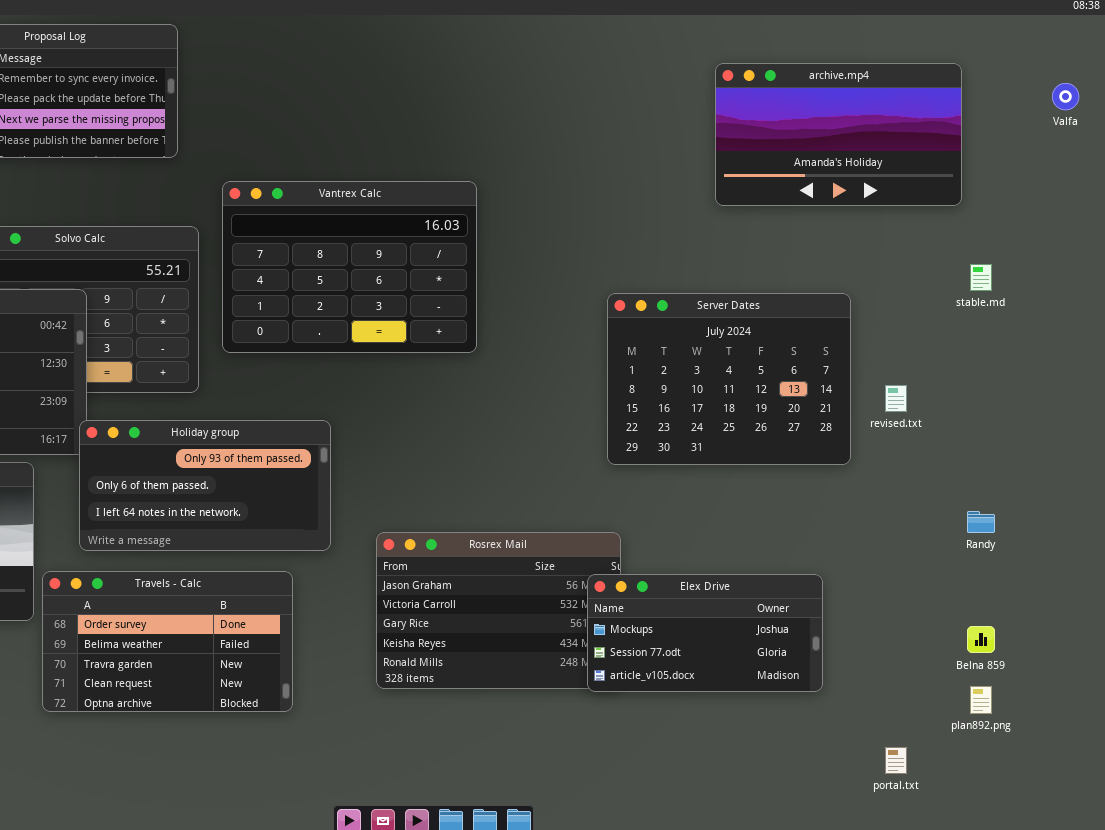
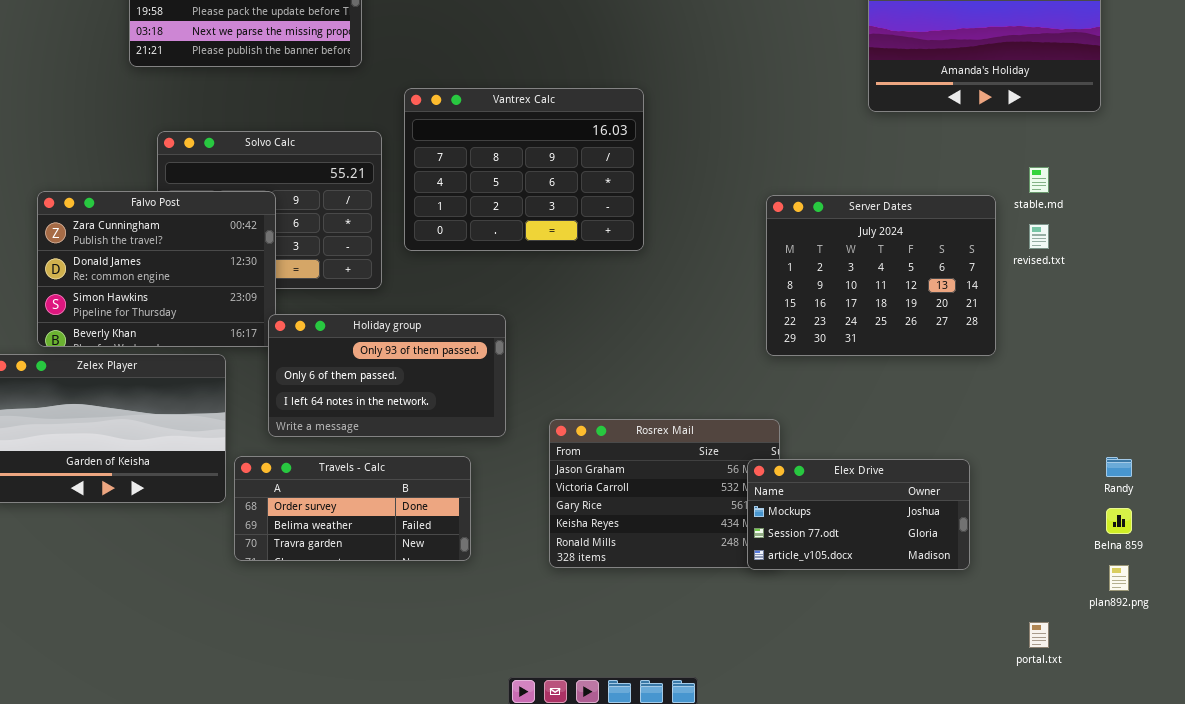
stable.md: [970,264,992,291] -> [1029,167,1049,193], moved
revised.txt: [885,385,907,412] -> [1029,224,1049,249], moved
Randy: [967,511,995,533] -> [1106,457,1132,477], moved
Travels - Calc: [42,571,293,712] -> [234,456,471,561], resized

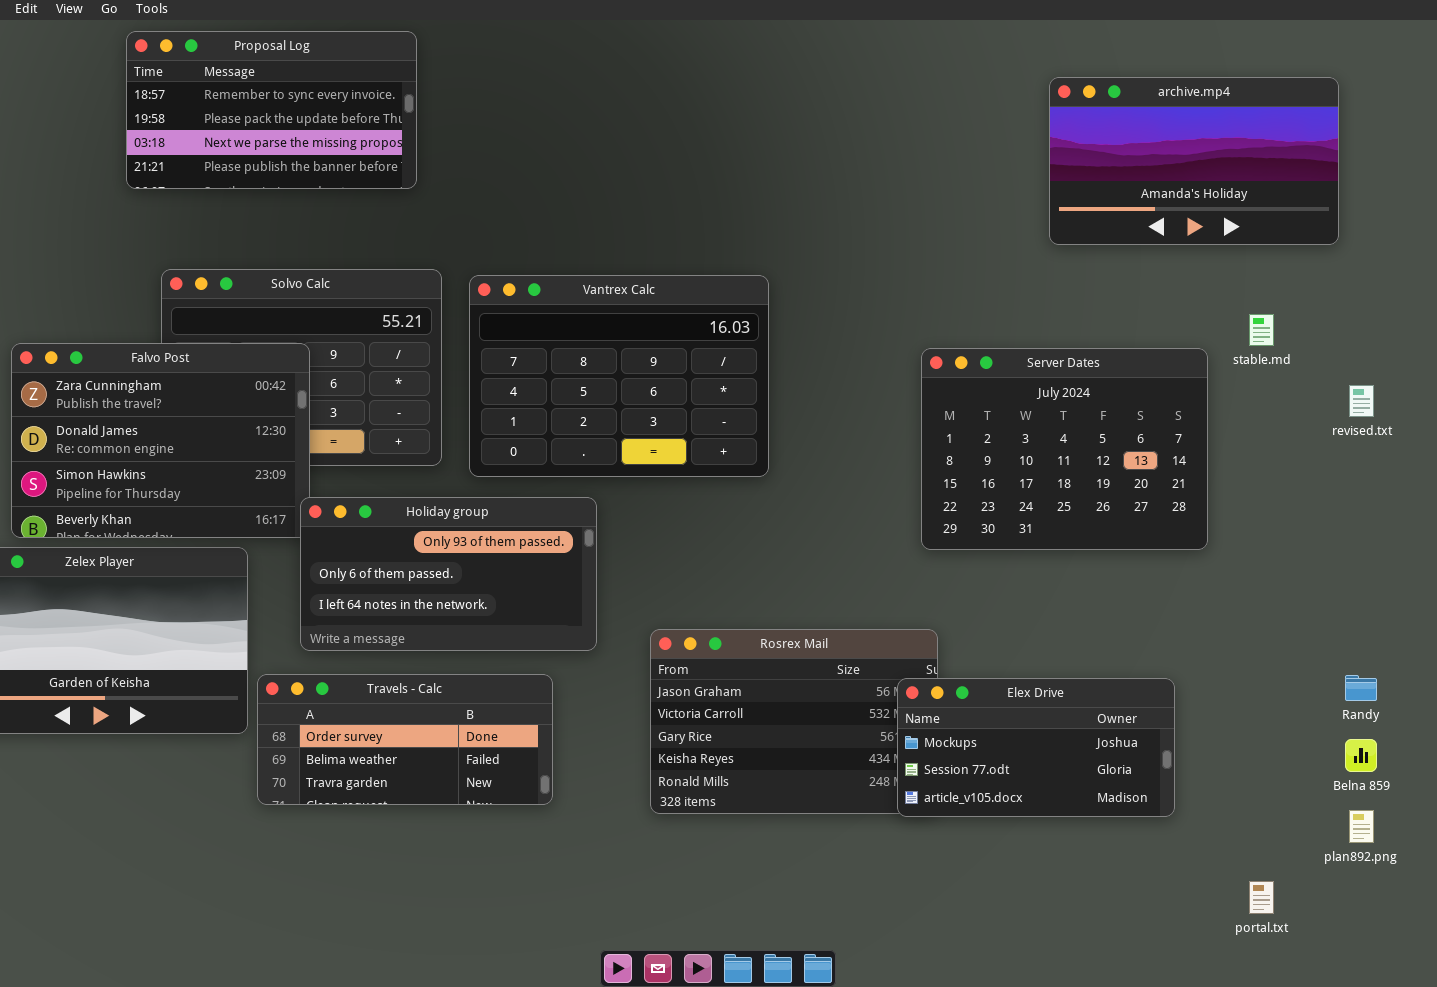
Vantrex Calc: [404,88,644,251] -> [469,275,769,477], moved
revised.txt: [1029,224,1049,249] -> [1349,385,1374,417], moved

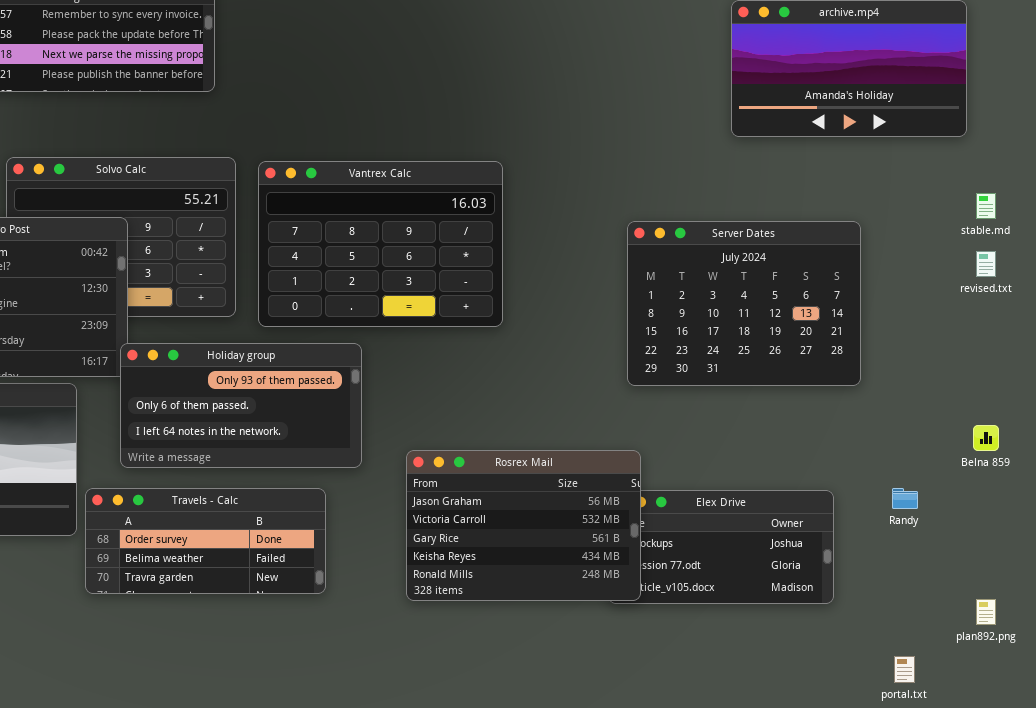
stable.md: [1249,314,1274,346] -> [976,193,996,219], moved
Rosrex Mail: [650,629,938,814] -> [406,450,641,601], raised
Randy: [1345,675,1377,701] -> [892,488,918,509], moved
Belna 859: [1345,739,1377,772] -> [973,425,999,451], moved

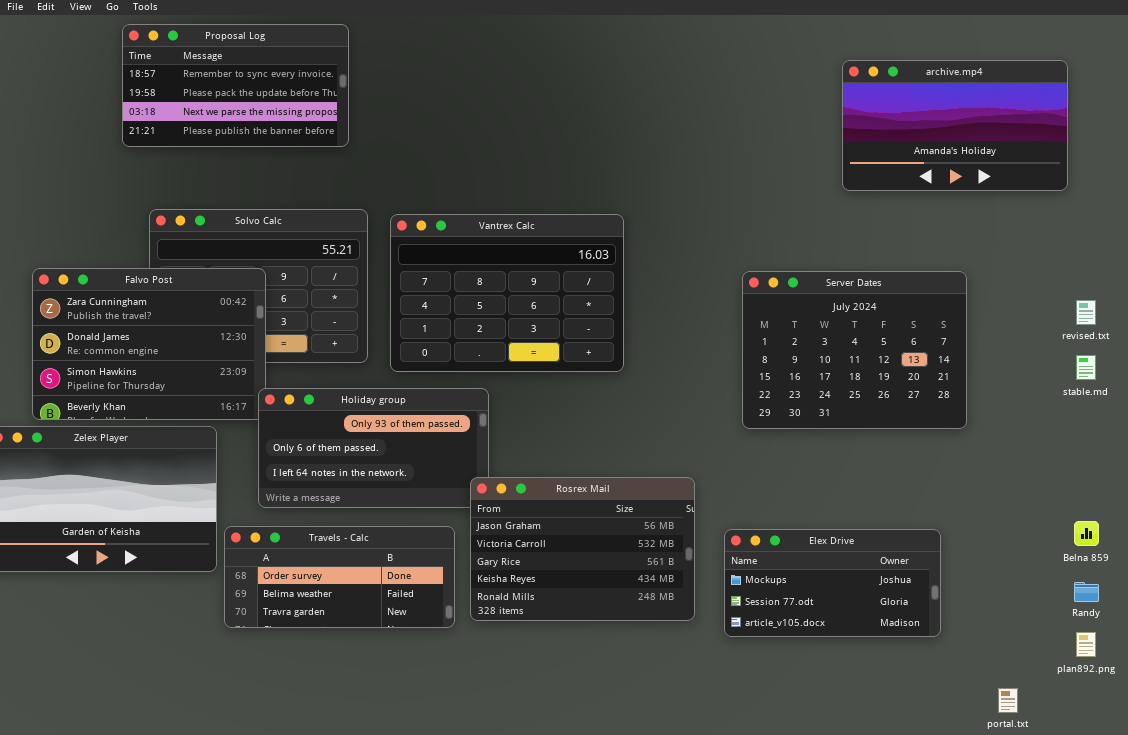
stable.md: [976,193,996,219] -> [1076,355,1096,380], moved
Belna 859: [973,425,999,451] -> [1074,521,1099,546], moved
Rosrex Mail: [406,450,641,601] -> [470,477,695,621], moved
Randy: [892,488,918,509] -> [1074,582,1099,602], moved

